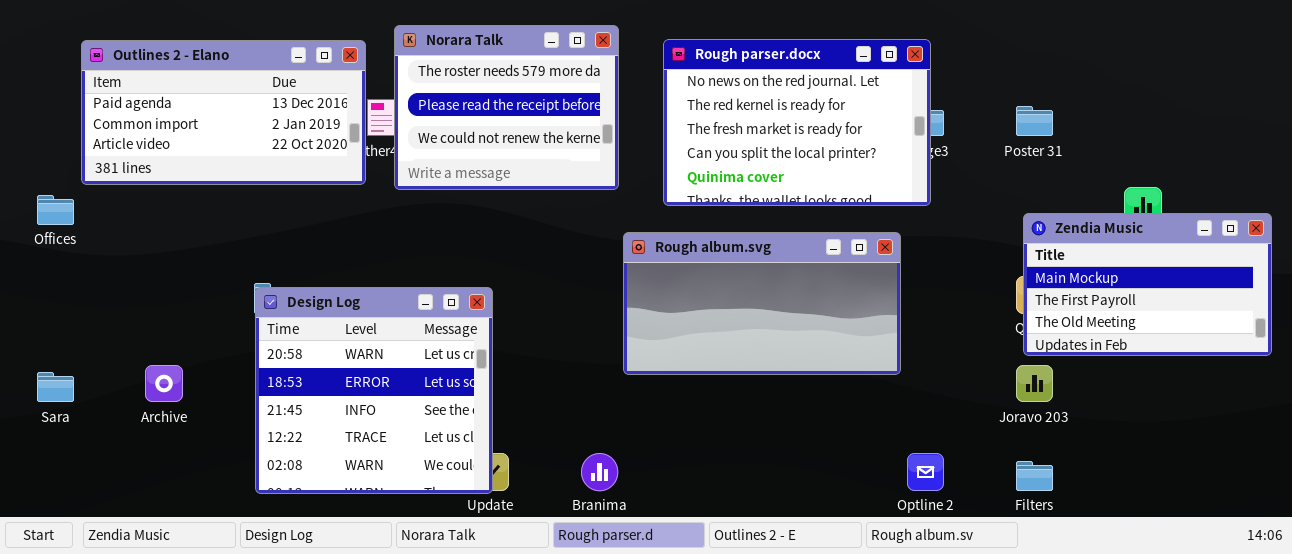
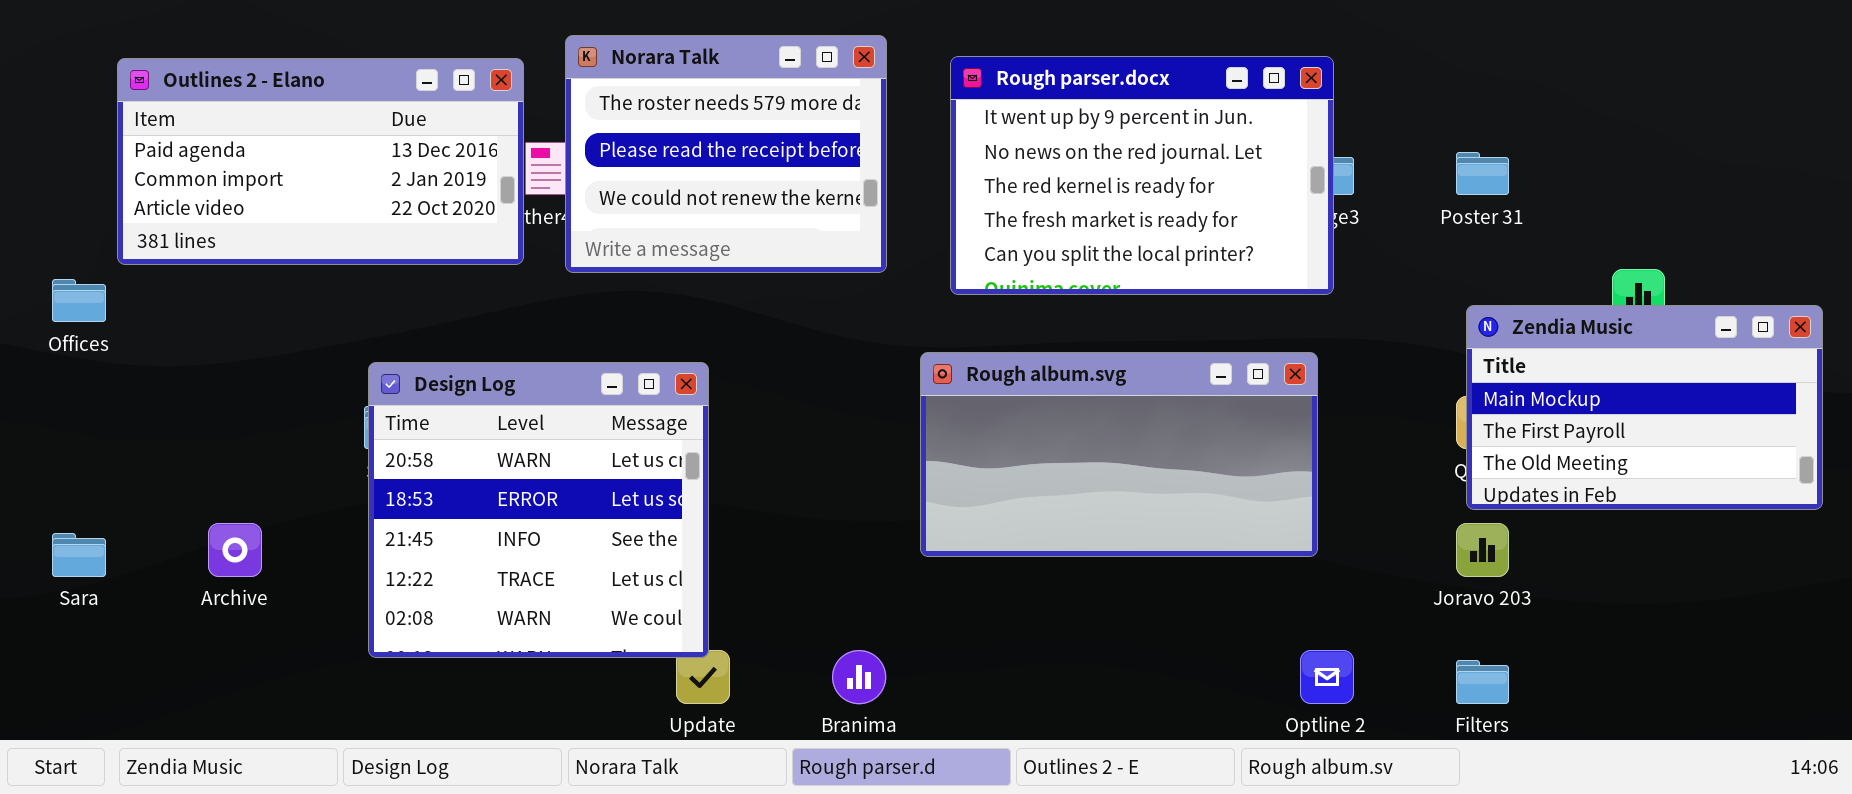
Rough parser.docx: [663,39,931,206] -> [950,56,1334,295], scrolled up 1 row
Rough album.svg: [623,232,901,375] -> [920,352,1318,557], moved
Design Log: [255,287,493,494] -> [368,362,709,658], moved

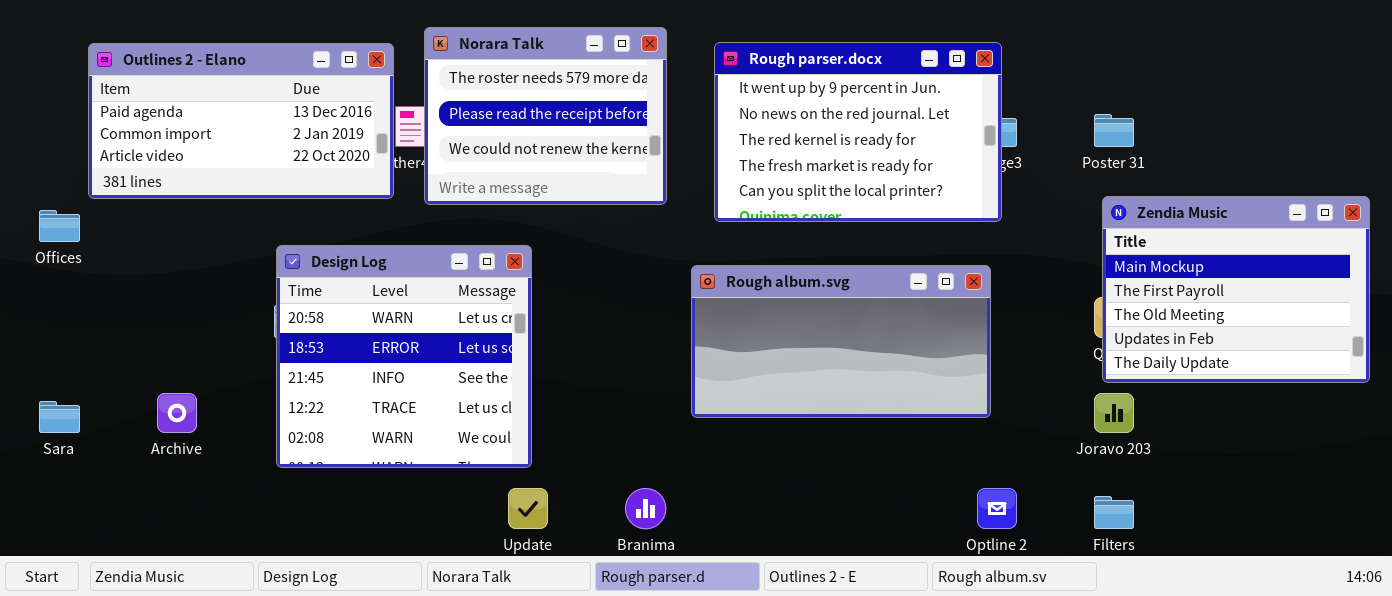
Zendia Music: [1466,305,1823,510] -> [1102,196,1370,383], resized
Design Log: [368,362,709,658] -> [276,245,532,468], moved

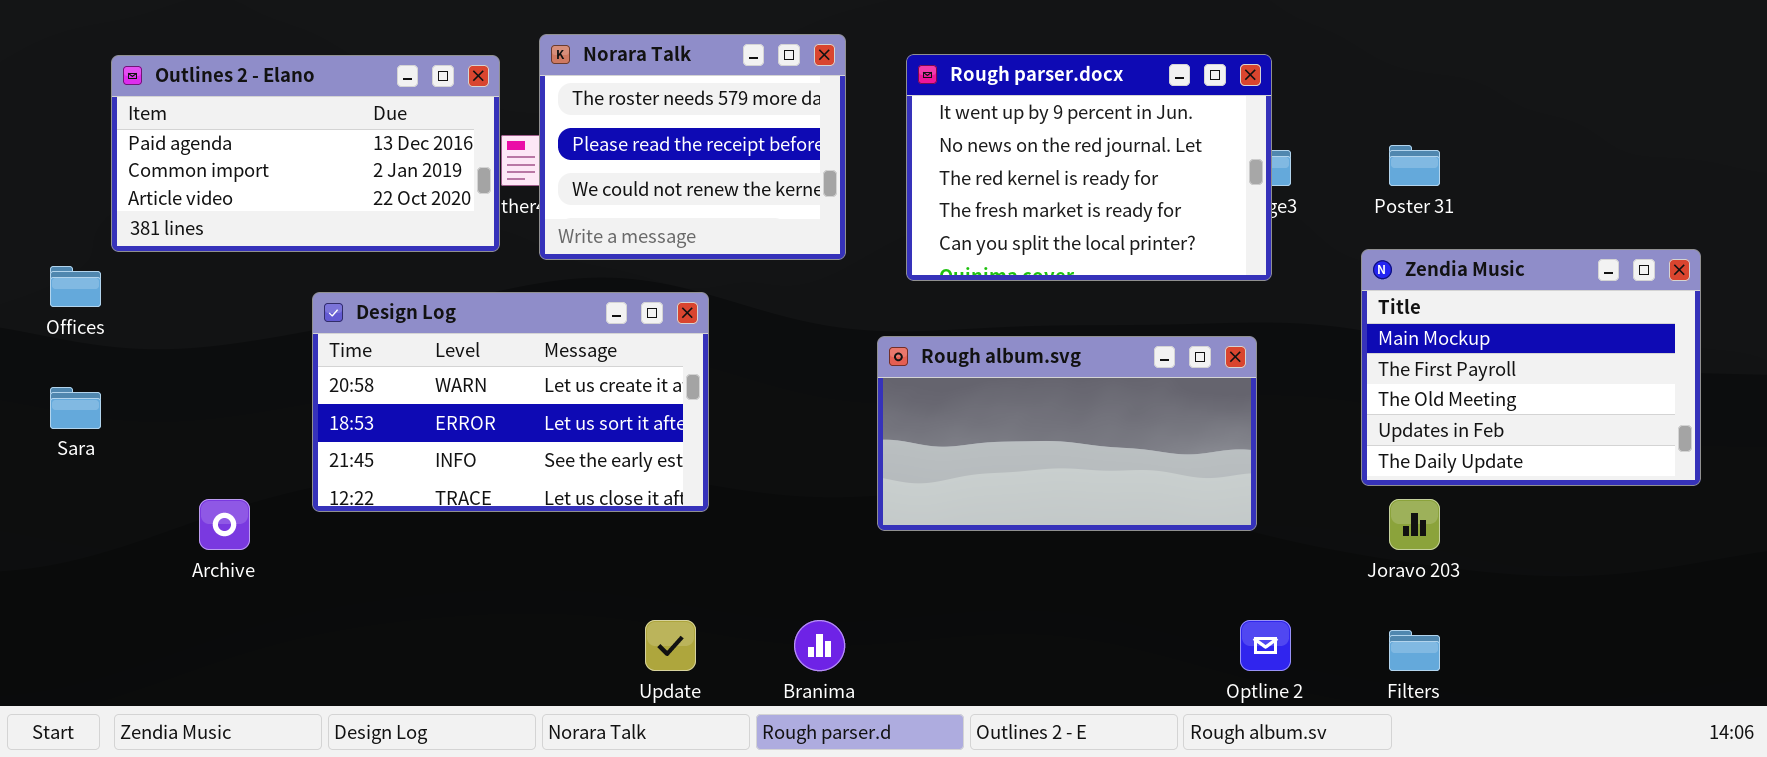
Zendia Music: [1102,196,1370,383] -> [1361,249,1701,486], moved
Design Log: [276,245,532,468] -> [312,292,709,512], moved, resized
Sara: [39,401,80,433] -> [50,387,101,429], moved

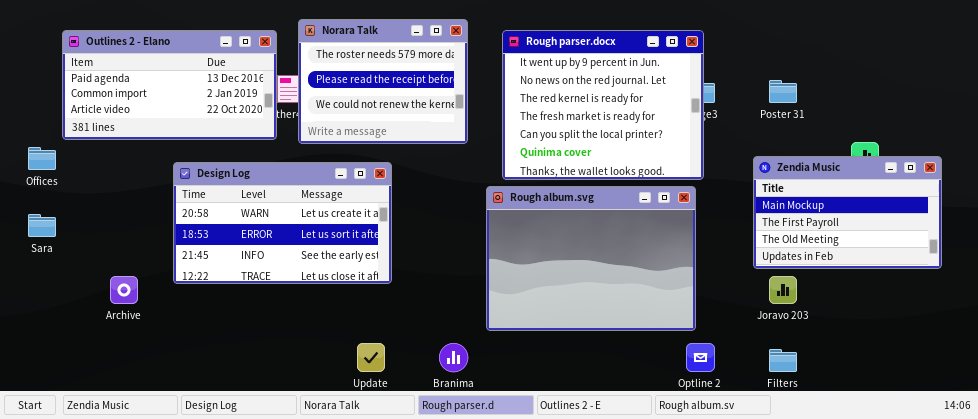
Rough parser.docx: [906,54,1272,281] -> [502,30,704,180], resized
Zendia Music: [1361,249,1701,486] -> [753,156,942,269], resized
Rough album.svg: [877,336,1257,531] -> [486,186,696,331], resized

